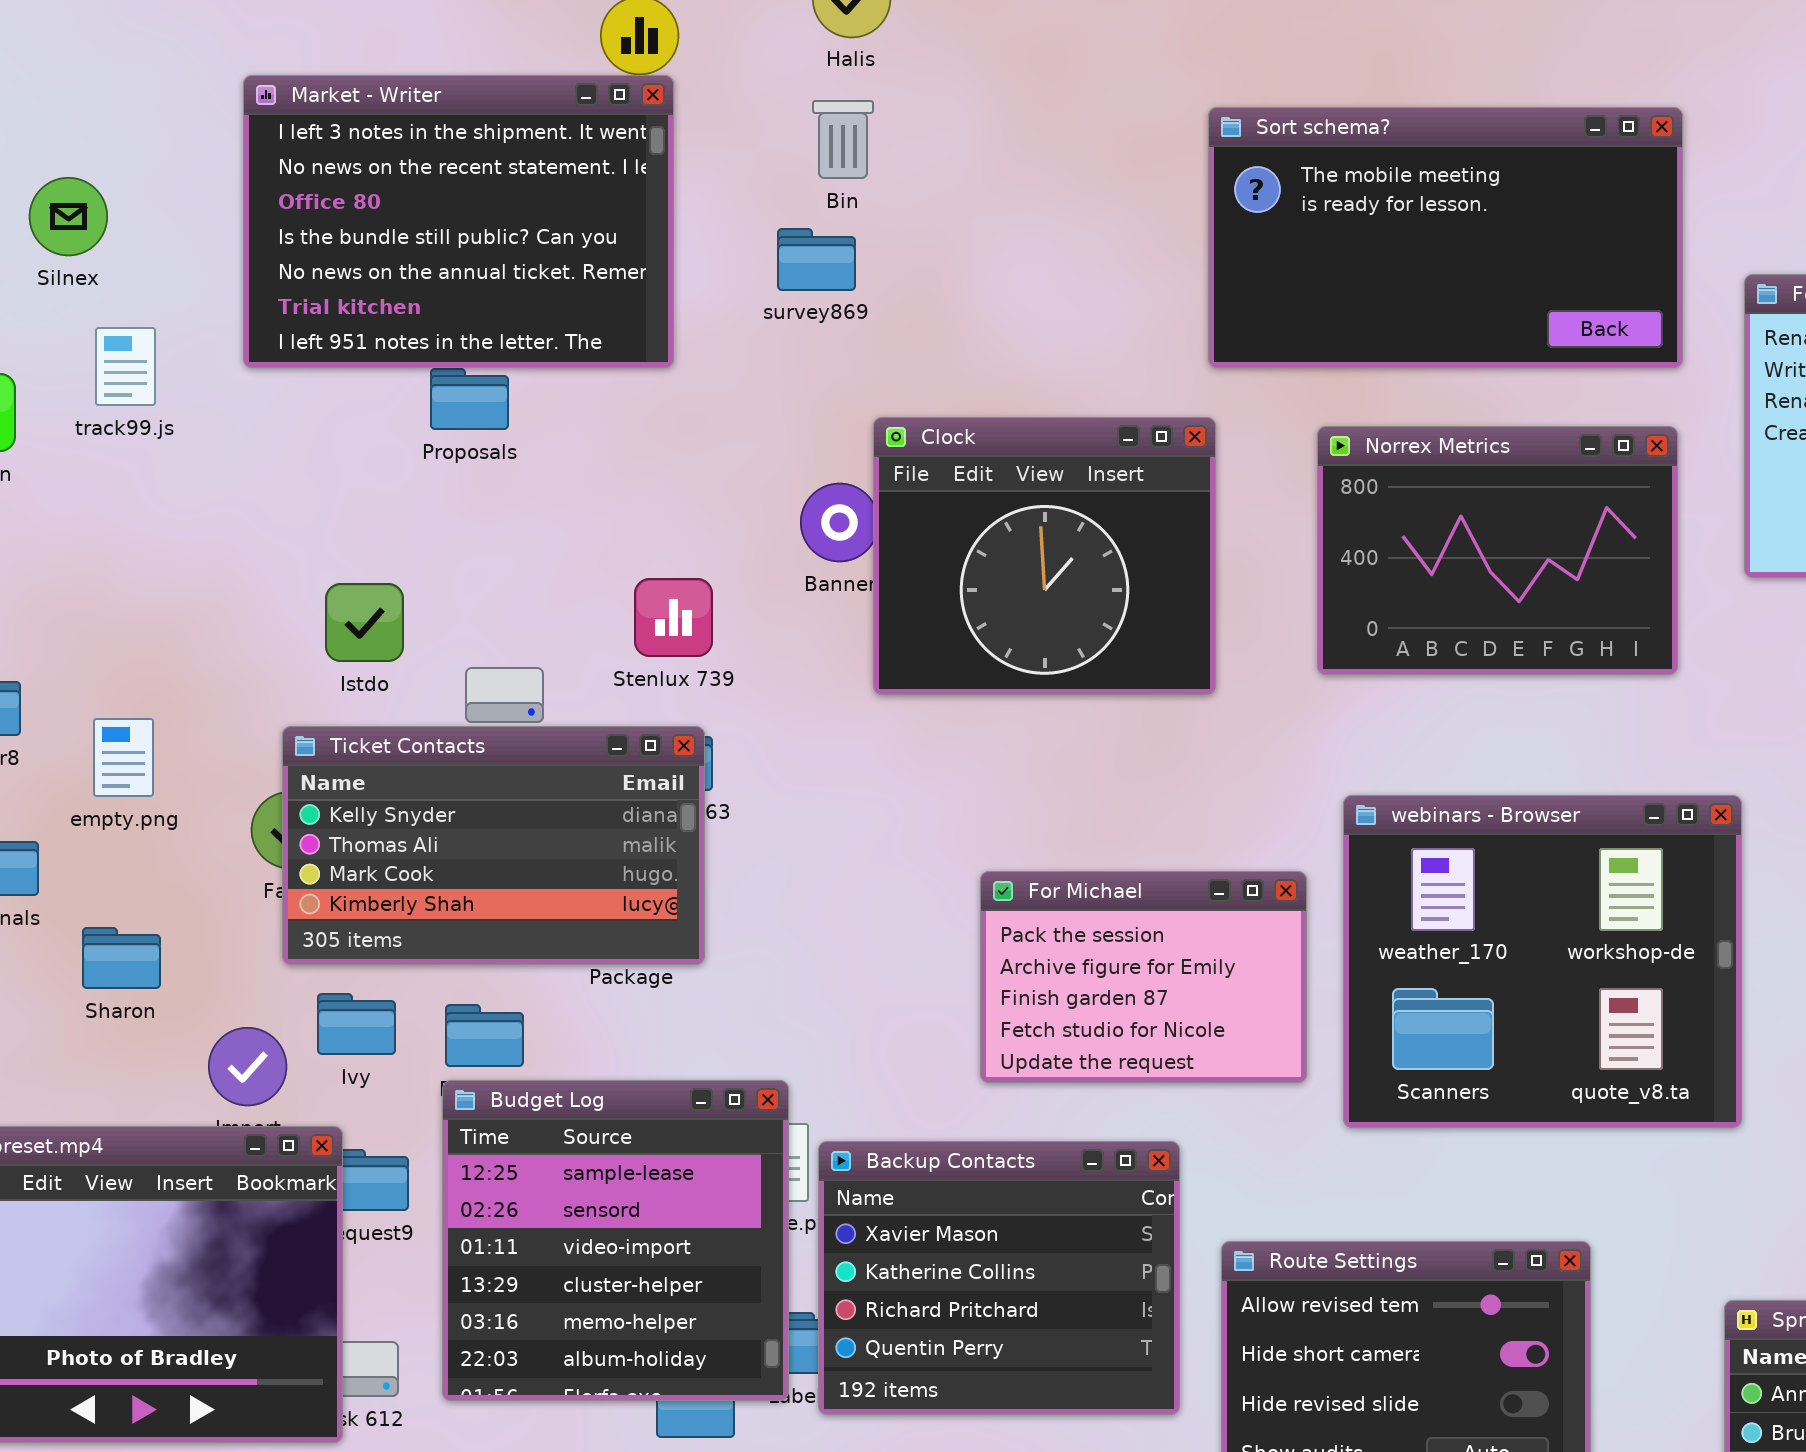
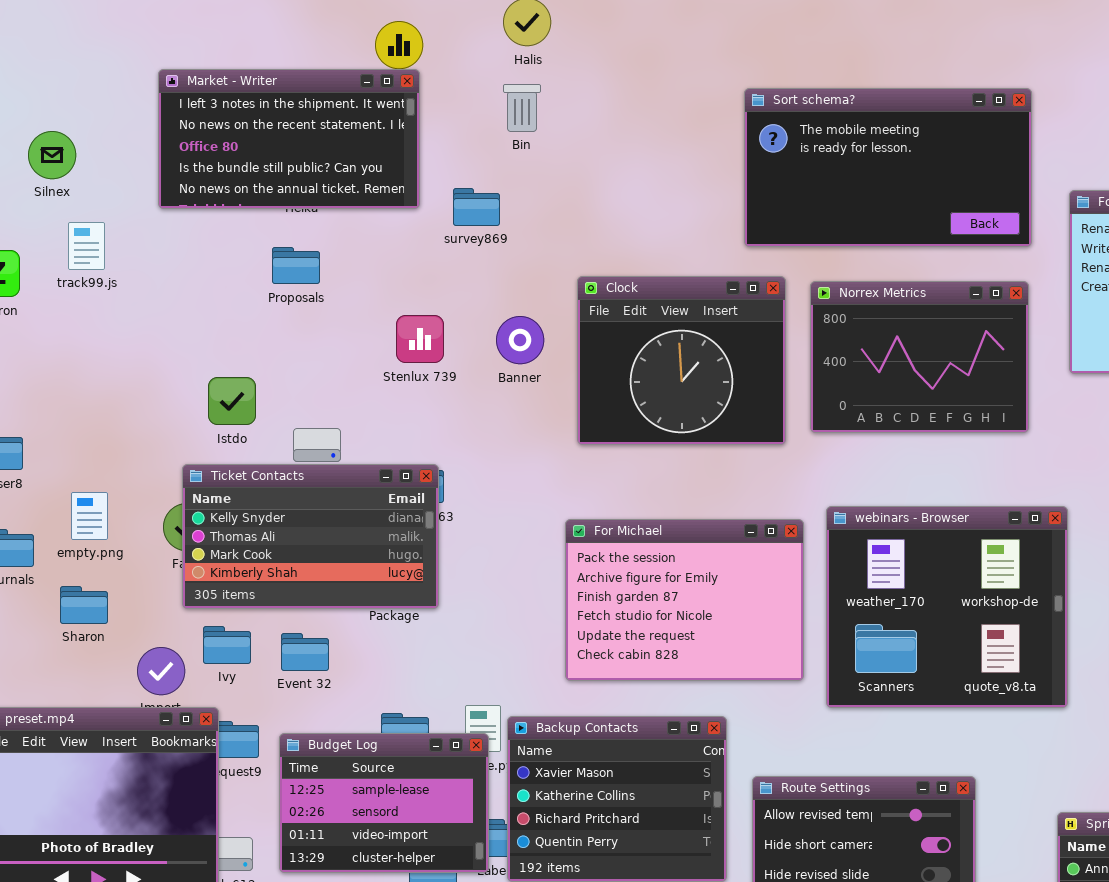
Market - Writer: [243,75,674,368] -> [158,69,420,209], resized
survey869: [777,228,856,291] -> [453,188,500,226], moved
Clock: [873,417,1216,695] -> [577,276,786,445], moved
Stenlux 739: [634,578,713,657] -> [396,315,444,363], moved
empty.png: [93,718,154,797] -> [71,492,108,540], moved
For Michael: [980,871,1307,1083] -> [565,519,804,681], resized
Budget Log: [442,1080,789,1401] -> [279,733,489,873], resized

